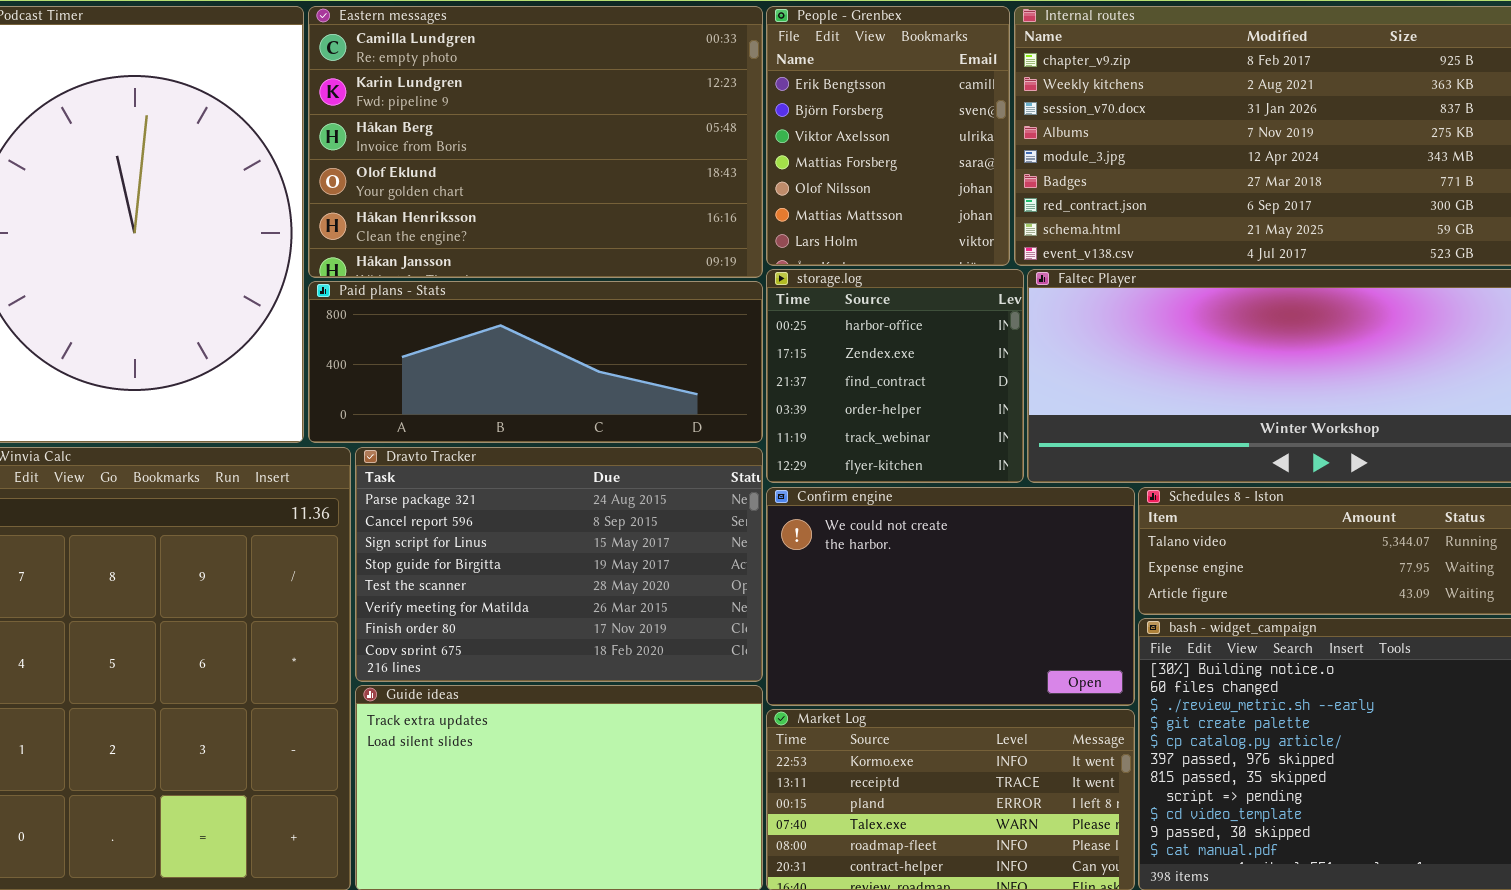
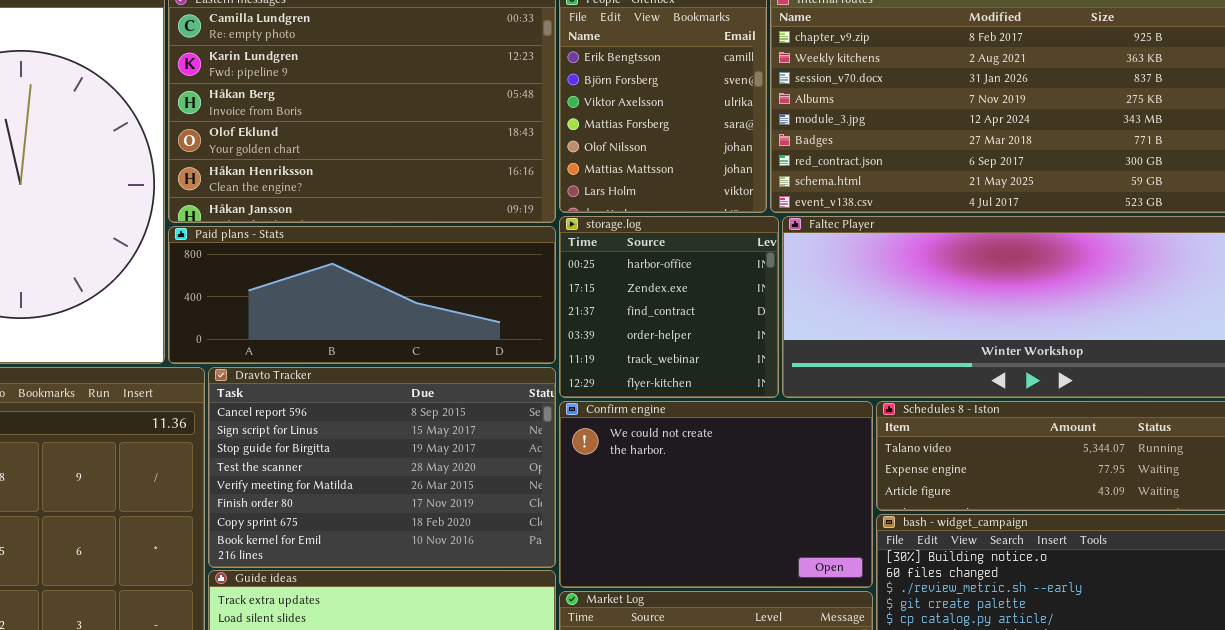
Dravto Tracker: [355,447,763,682] -> [208,367,556,568], scrolled down 1 row

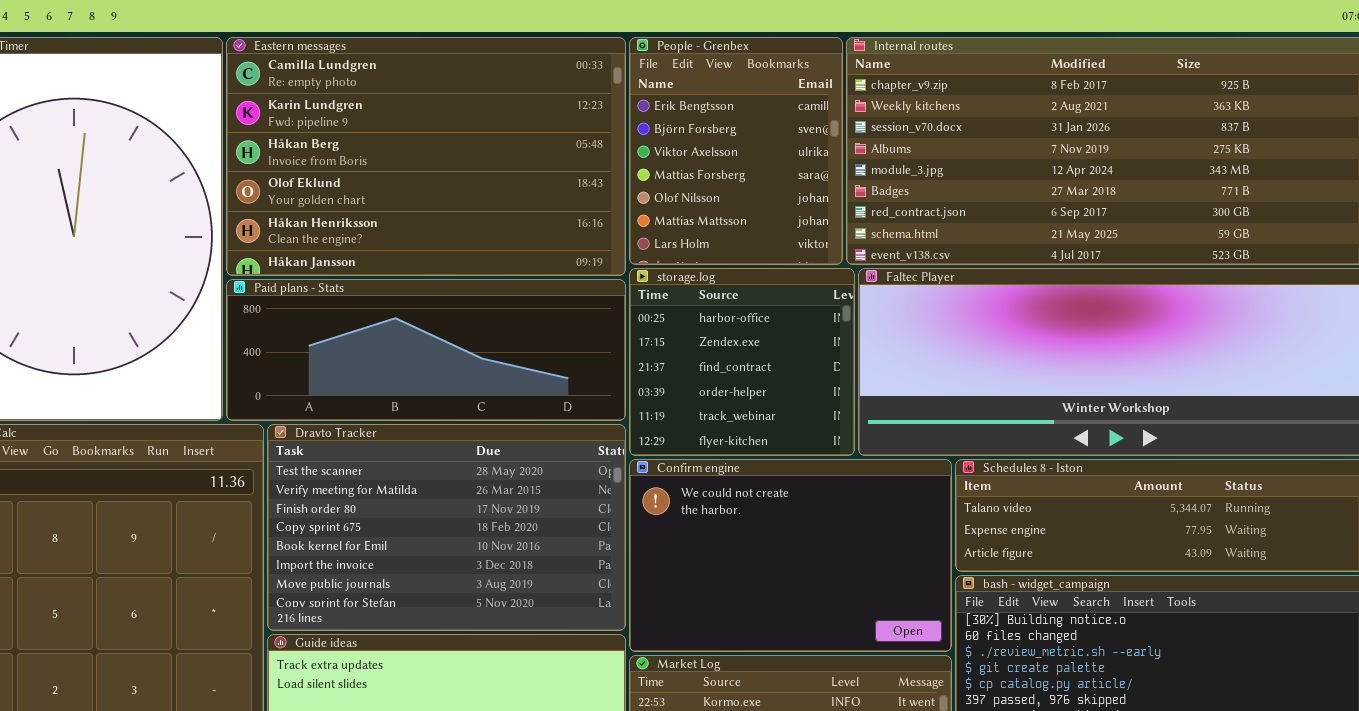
Dravto Tracker: [208,367,556,568] -> [267,424,626,631], scrolled down 3 rows

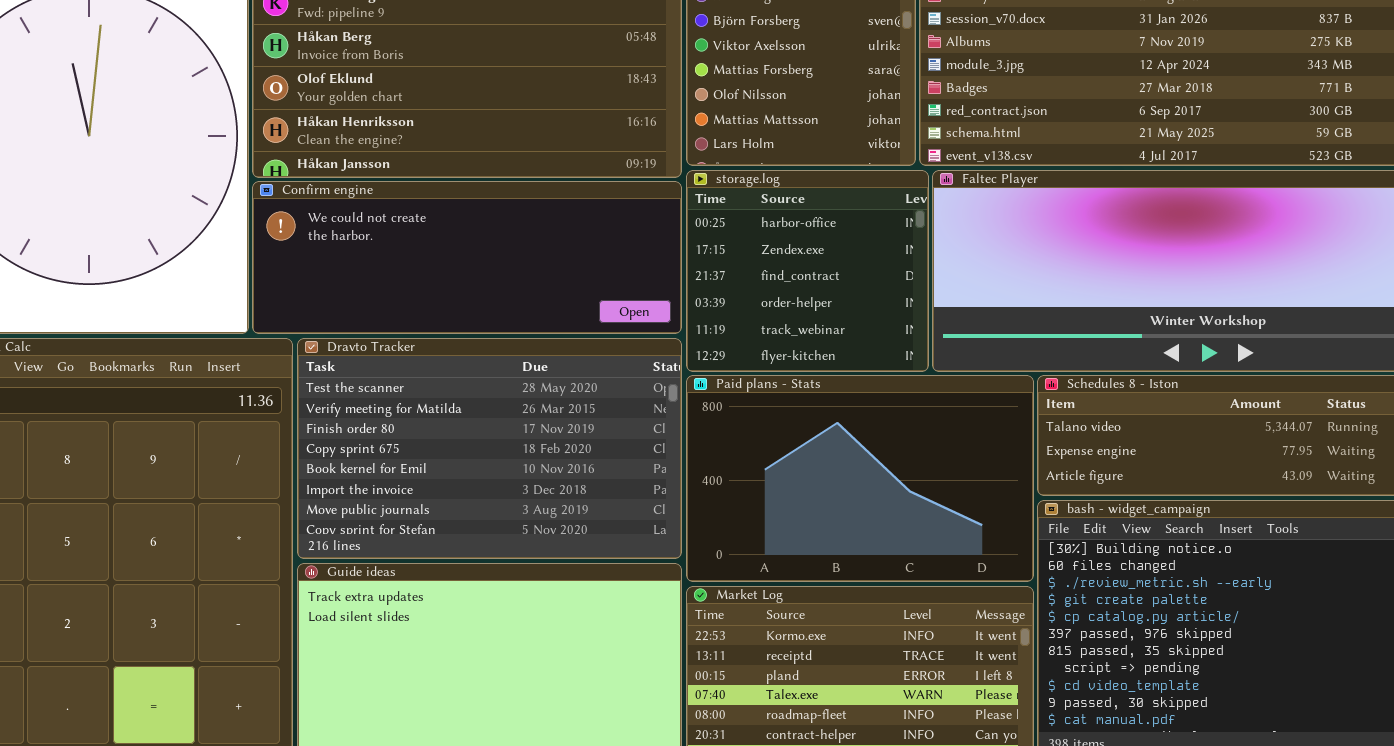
Paid plans - Stats: [226,279,626,421] -> [686,375,1034,582], moved, resized
Confirm engine: [629,459,952,652] -> [252,181,682,334], moved, resized

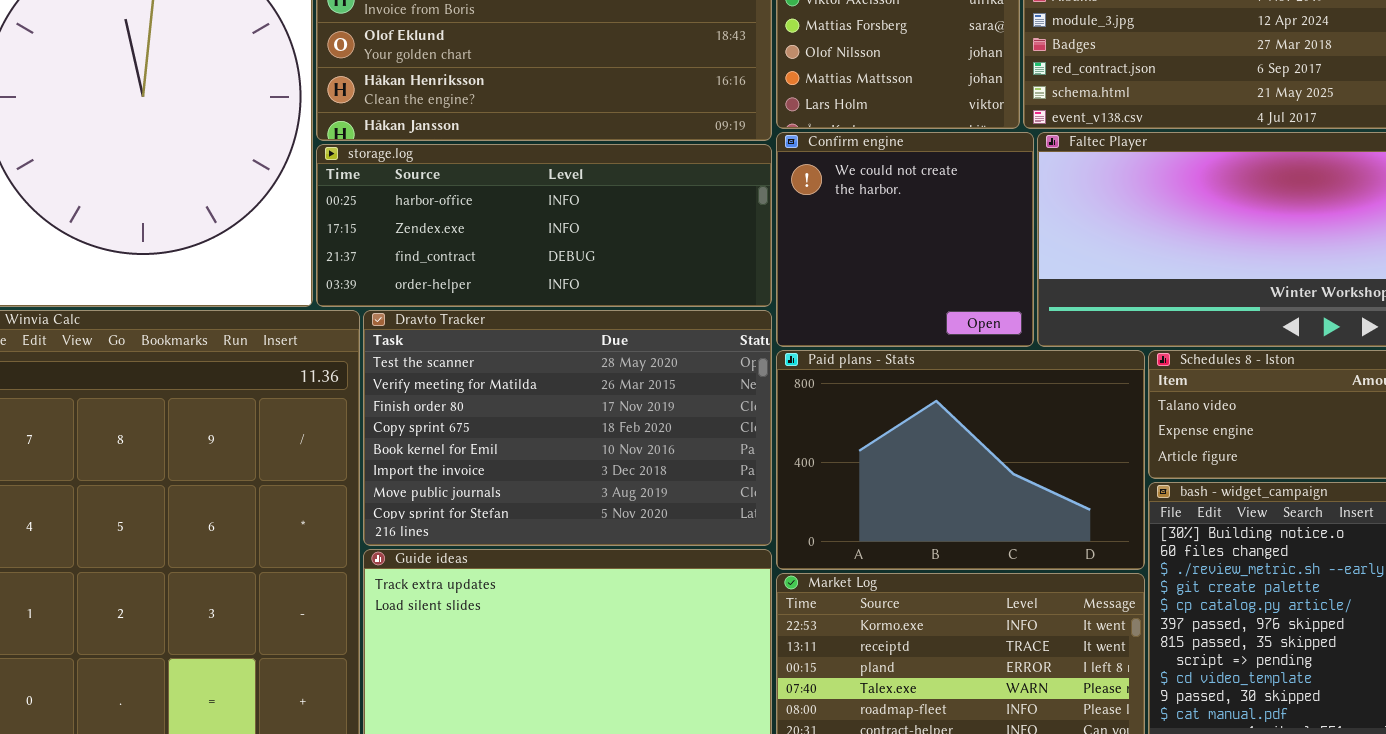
storage.log: [686,170,929,372] -> [316,144,772,307], moved, resized
Confirm engine: [252,181,682,334] -> [776,132,1034,347], moved, resized

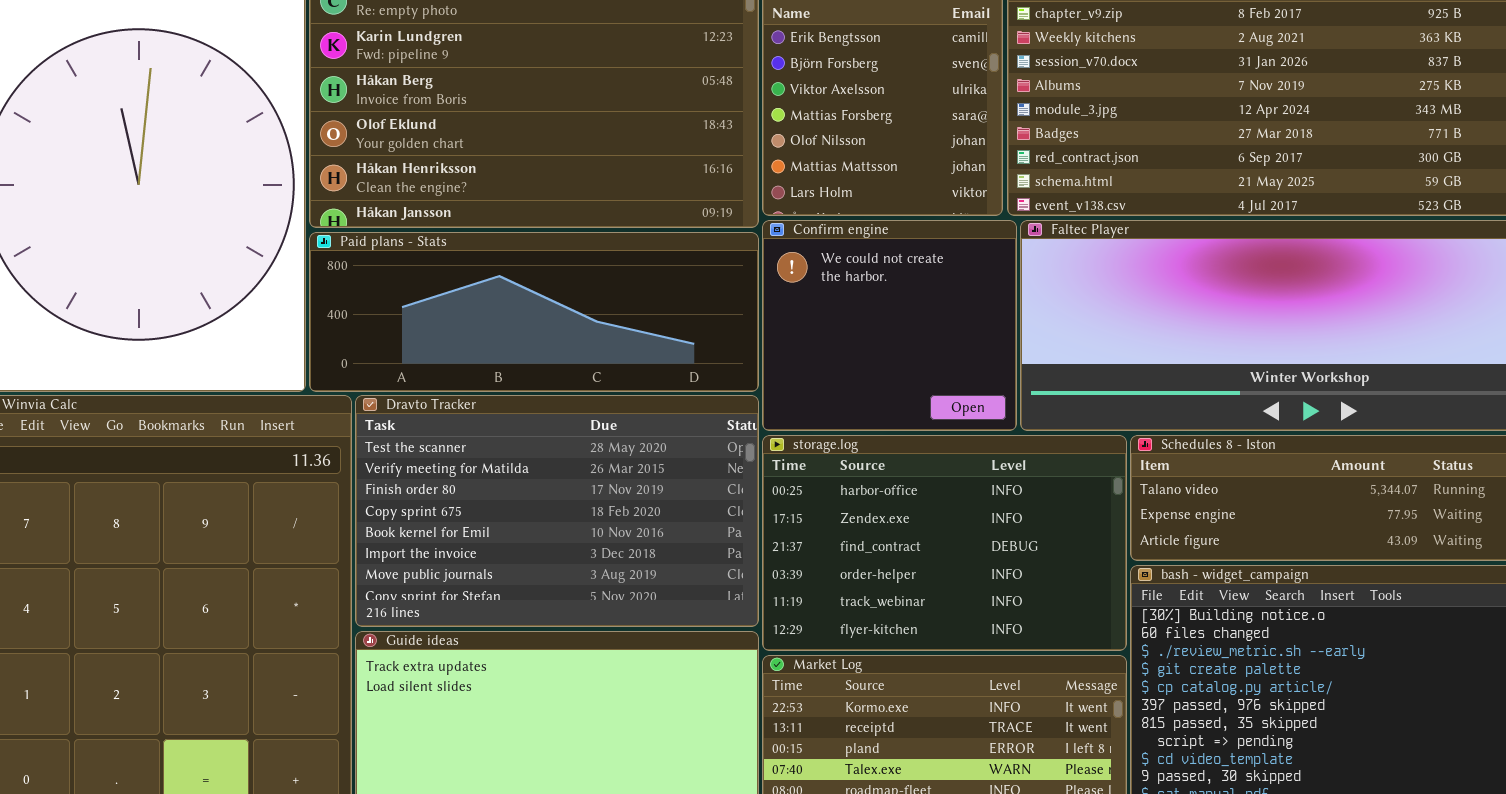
storage.log: [316,144,772,307] -> [762,435,1127,651], moved, resized
Paid plans - Stats: [776,350,1145,570] -> [309,232,759,392], moved, resized

